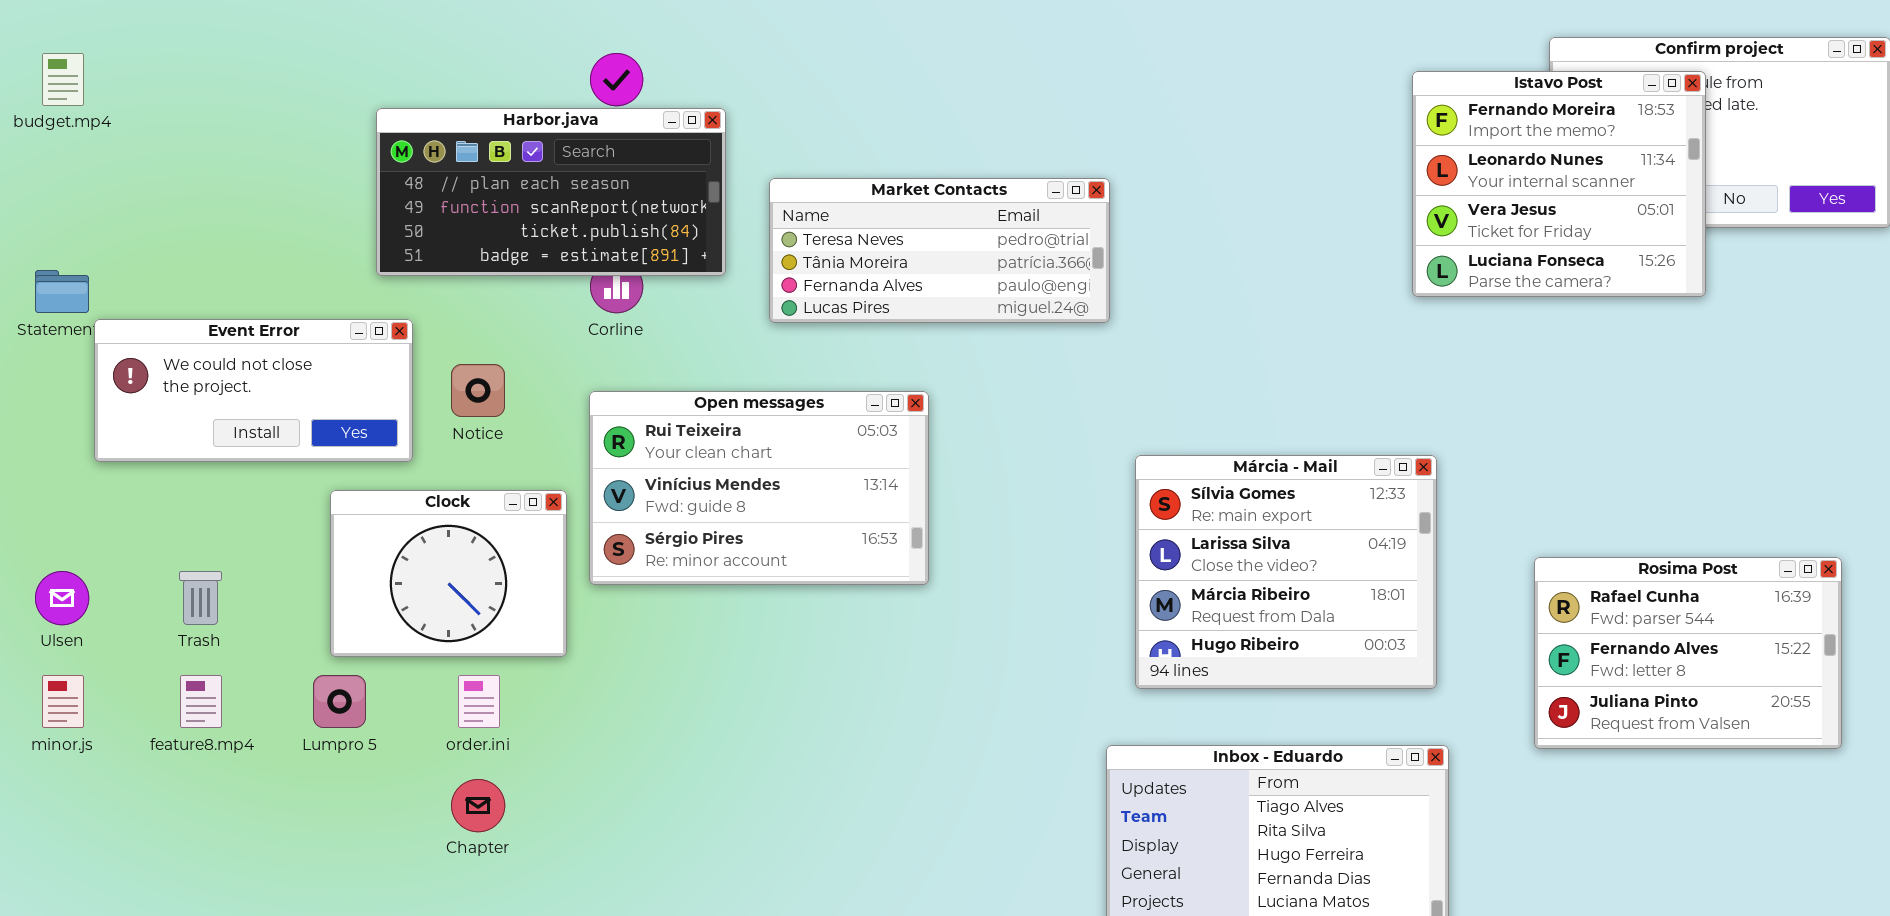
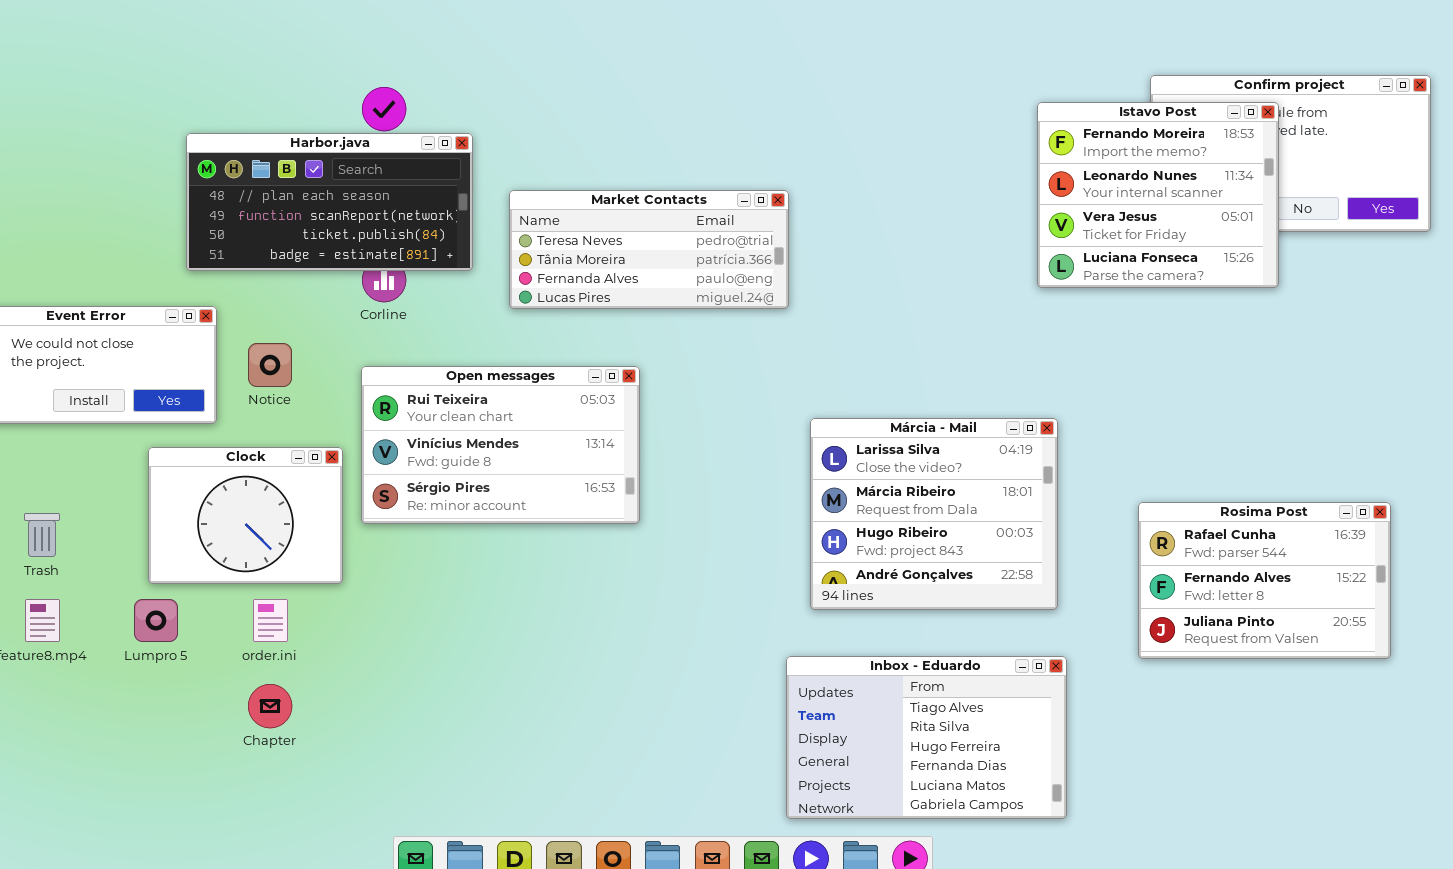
Márcia - Mail: [1135,455,1437,689] -> [810,418,1058,610], scrolled down 1 row

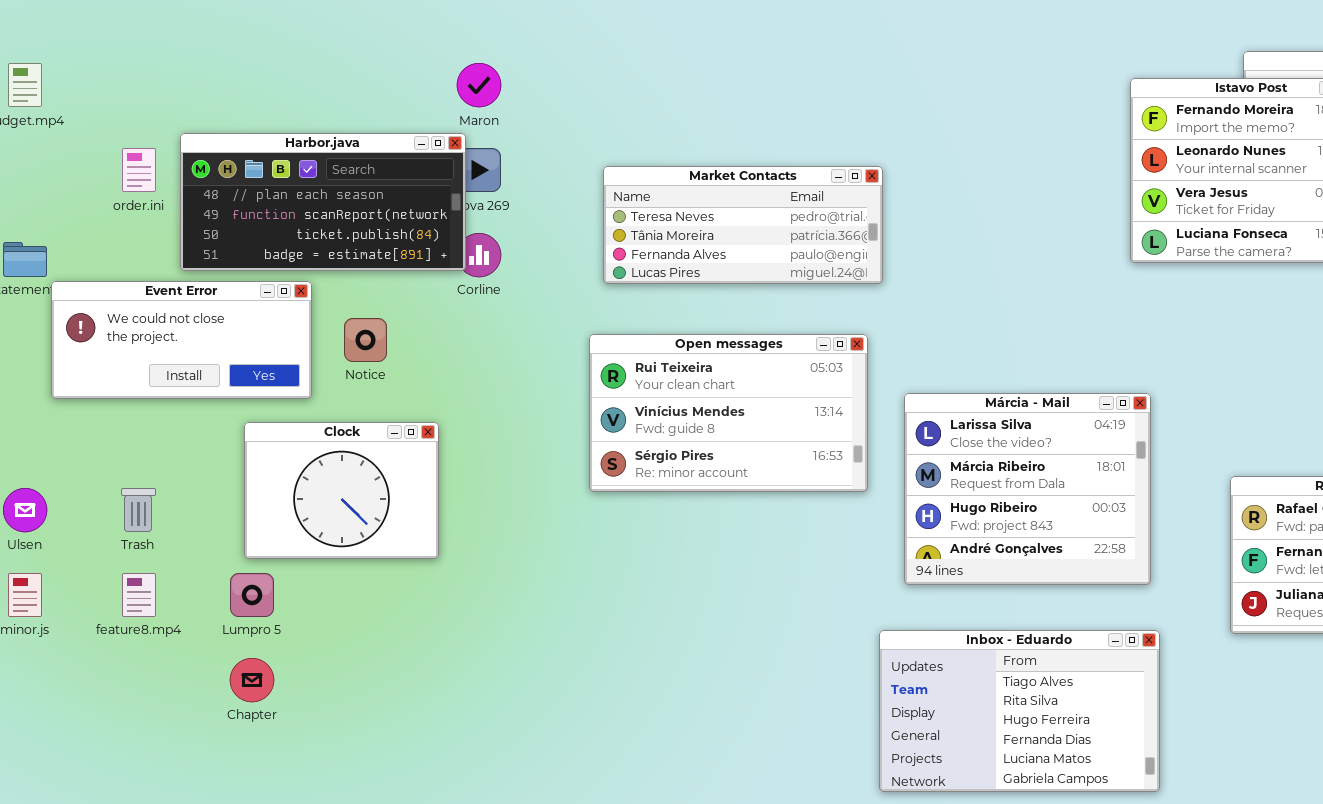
Harbor.java: [186,133,473,271] -> [180,133,466,271], moved
Open messages: [361,366,640,524] -> [589,334,868,492], moved
order.ini: [253,599,288,642] -> [122,148,156,192], moved
Chapter: [248,684,292,728] -> [230,658,274,702], moved

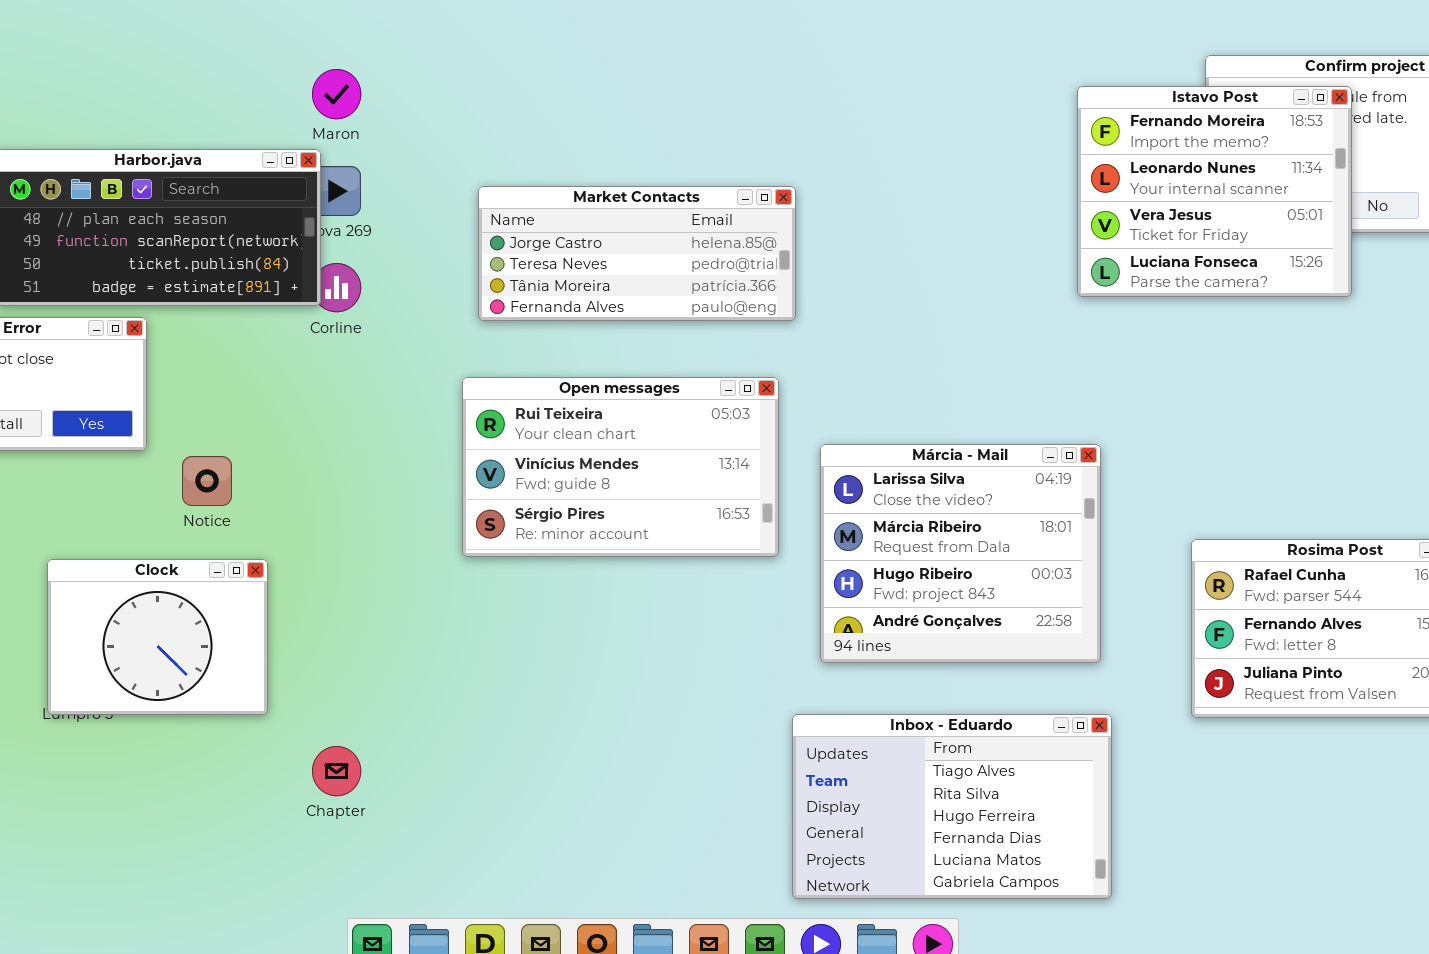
Market Contacts: [603,166,883,284] -> [478,186,796,321], scrolled up 1 row
Notice: [344,318,387,362] -> [182,456,232,506], moved
Clock: [244,422,439,559] -> [47,559,268,715], moved
Chapter: [230,658,274,702] -> [312,746,361,796], moved

